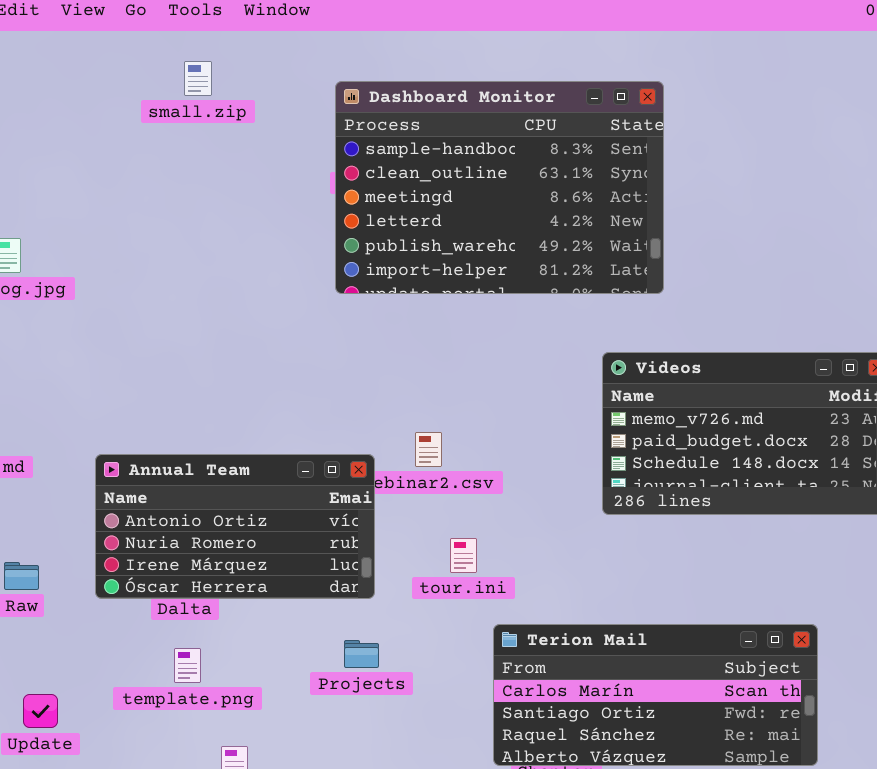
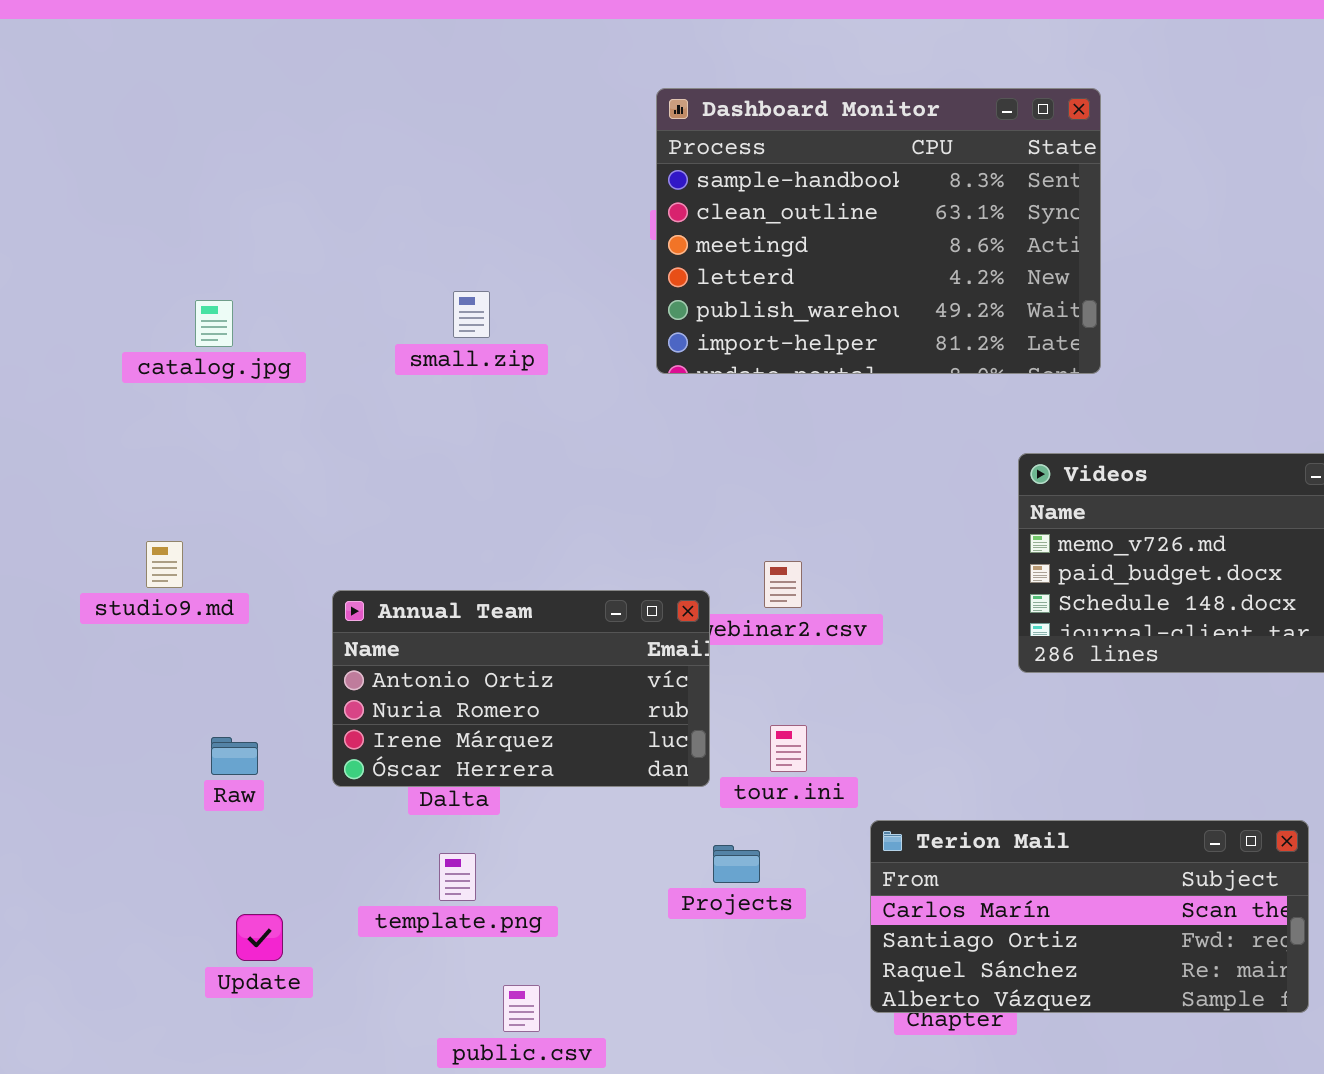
small.zip: [184,61,212,96] -> [453,291,490,338], moved
tour.ini: [450,538,477,573] -> [770,725,807,772], moved
Projects: [344,640,379,668] -> [713,845,760,883], moved

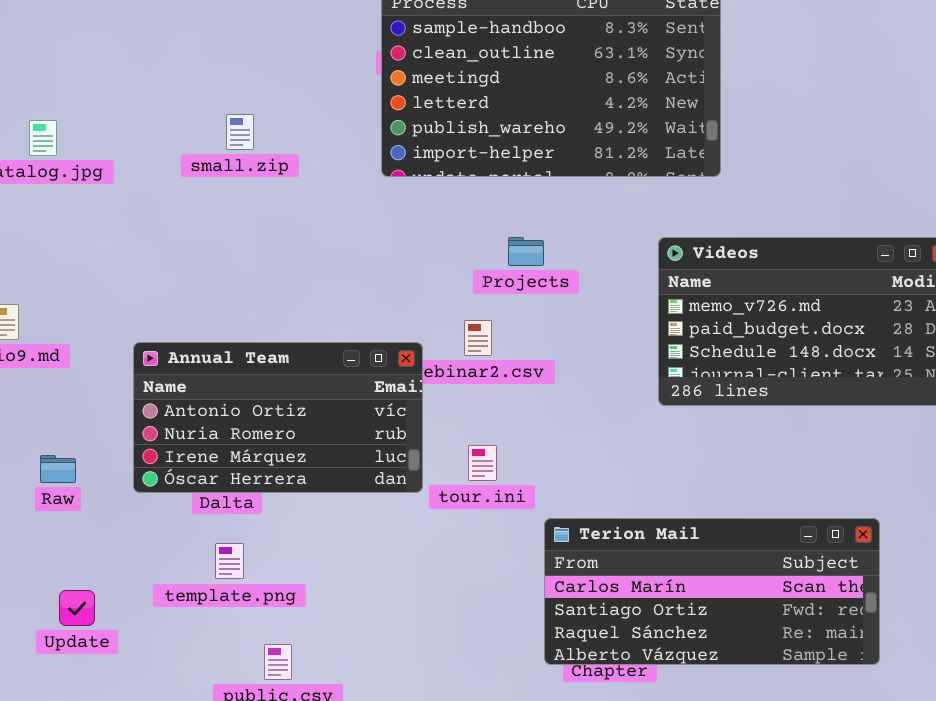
Projects: [713,845,760,883] -> [508,237,544,266], moved

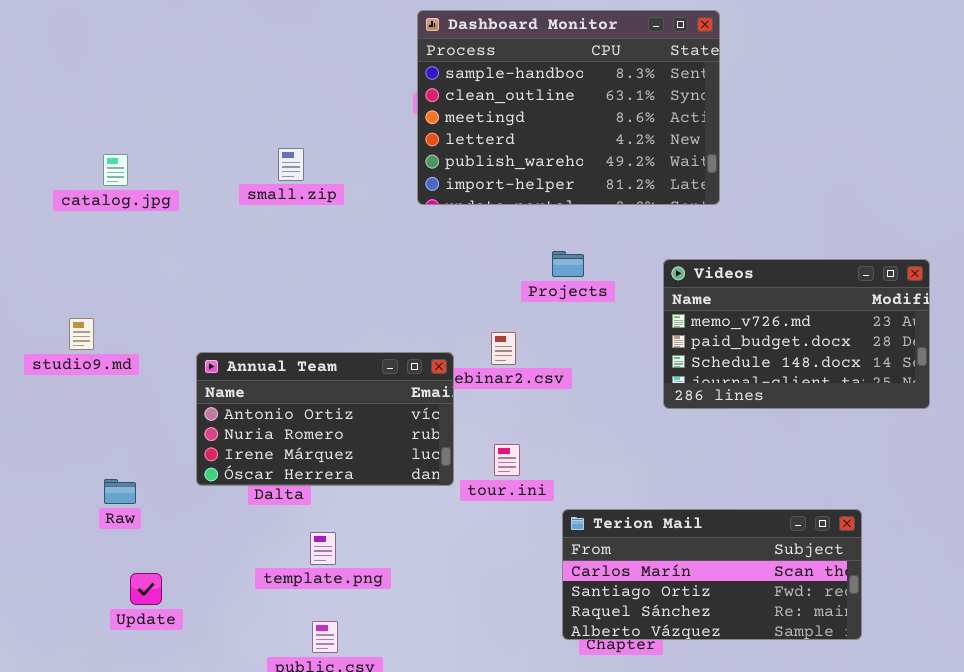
Projects: [508,237,544,266] -> [552,251,584,277], moved
Raw: [40,455,76,483] -> [104,479,136,504], moved
template.png: [215,543,244,579] -> [310,532,336,565], moved

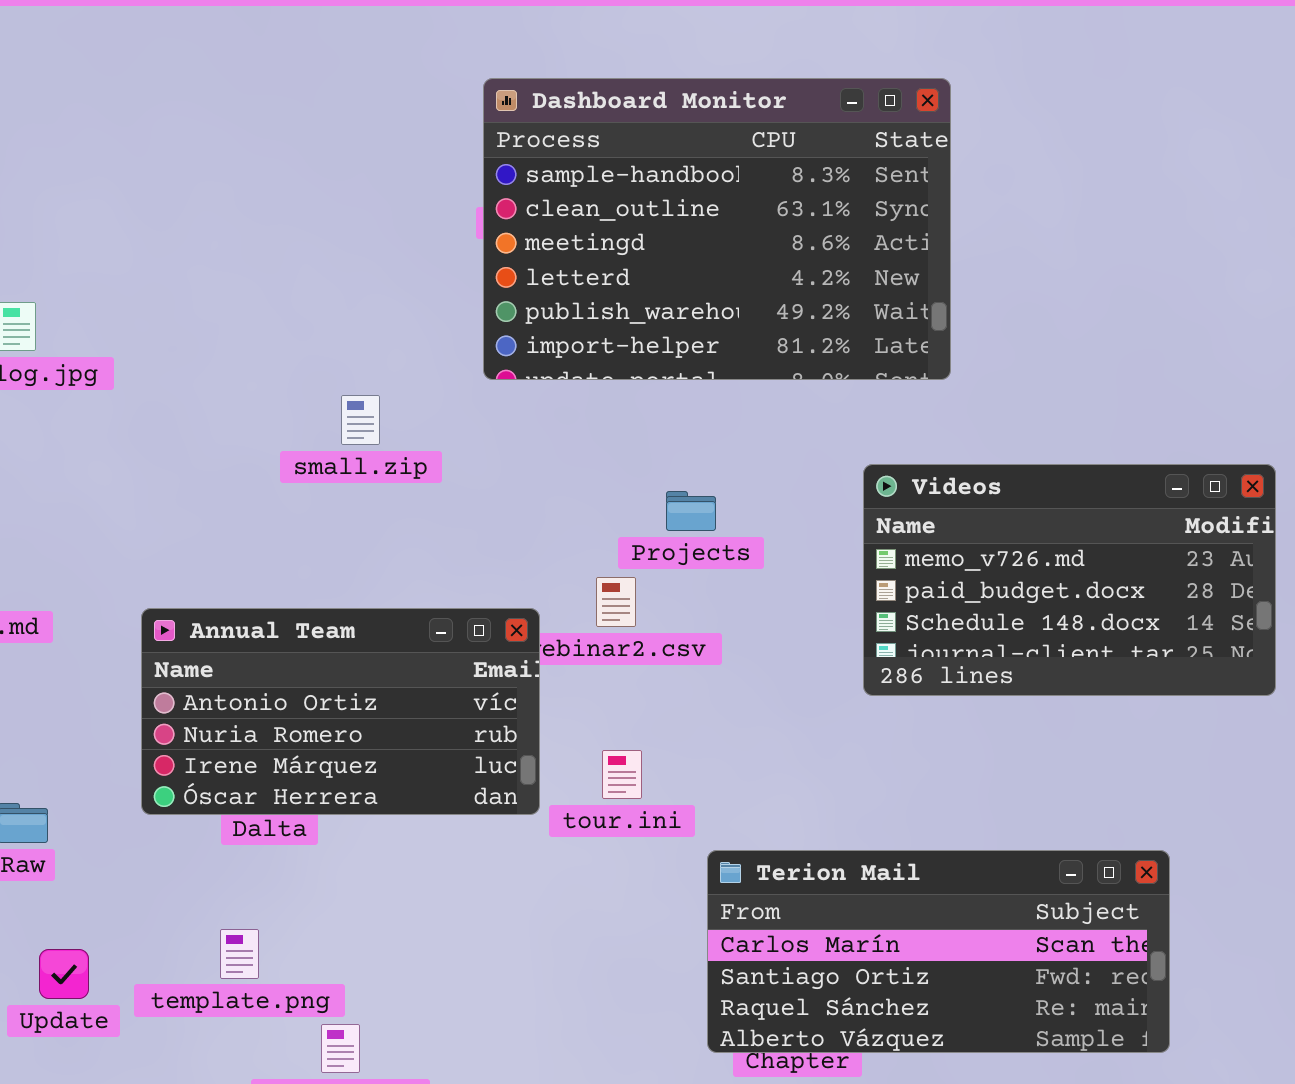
small.zip: [278,148,304,181] -> [341,395,380,445], moved
Projects: [552,251,584,277] -> [666,491,716,531], moved
template.png: [310,532,336,565] -> [220,929,259,979], moved

